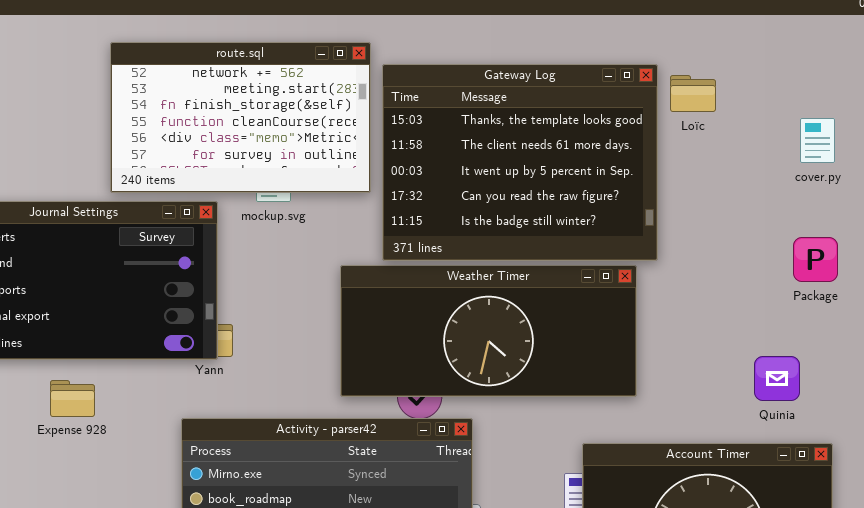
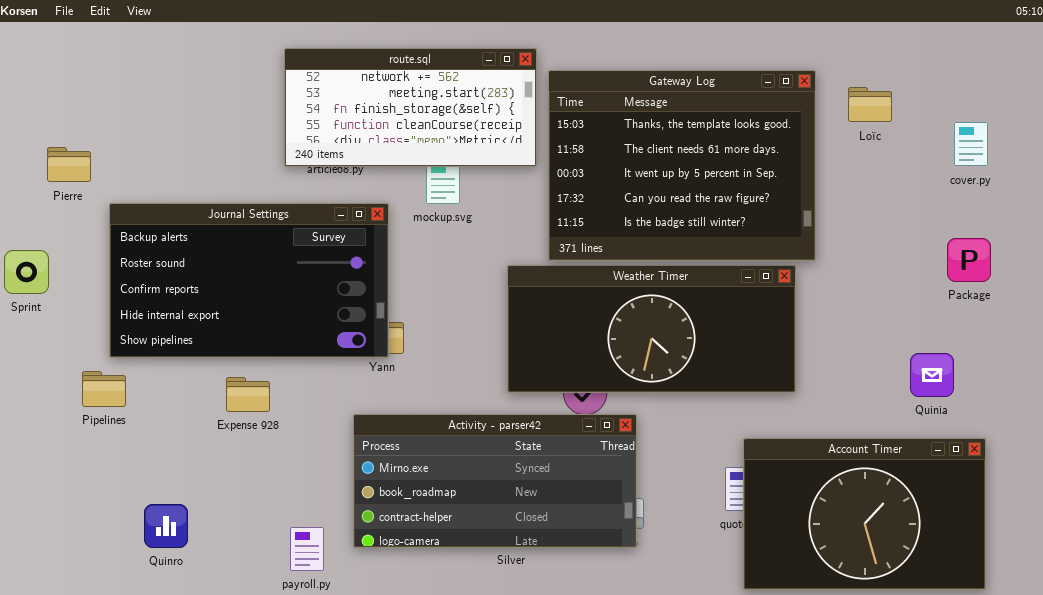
route.sql: [110,42,371,193] -> [284,48,537,167], resized
Loïc: [670,75,716,112] -> [848,87,892,122], moved

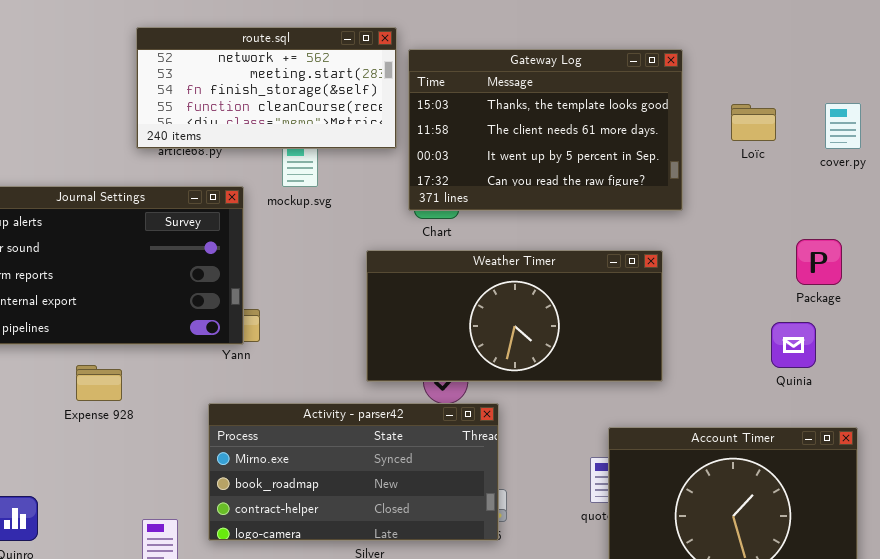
Gateway Log: [548,70,816,261] -> [408,49,683,211], resized
Loïc: [848,87,892,122] -> [731,104,776,141], moved
Package: [947,238,991,282] -> [796,239,842,285], moved
Quinia: [910,353,954,397] -> [771,322,816,368], moved

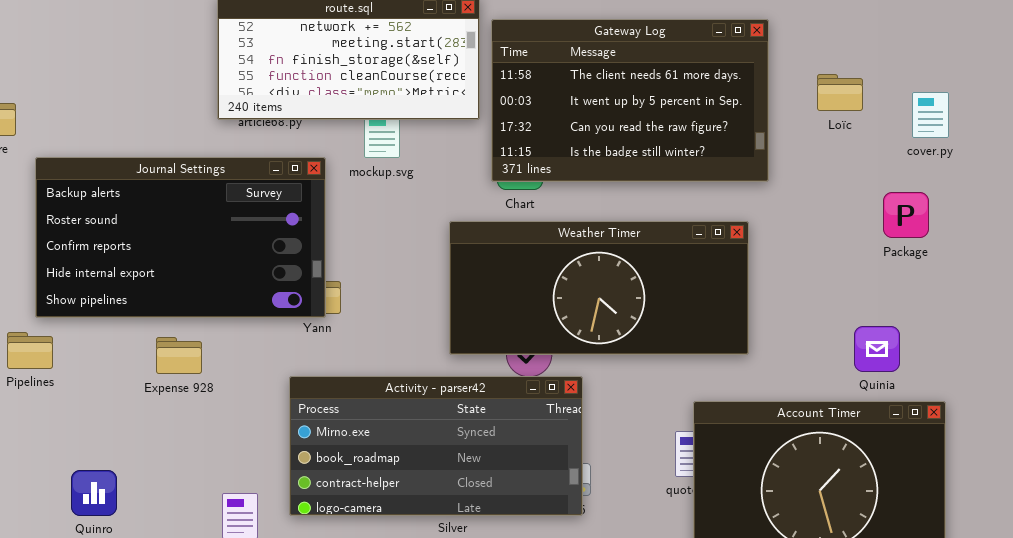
Gateway Log: [408,49,683,211] -> [491,19,769,182], scrolled down 1 row
cover.py: [825,103,861,149] -> [912,92,949,138], moved
Package: [796,239,842,285] -> [883,192,929,238], moved
Quinia: [771,322,816,368] -> [854,326,900,372], moved

